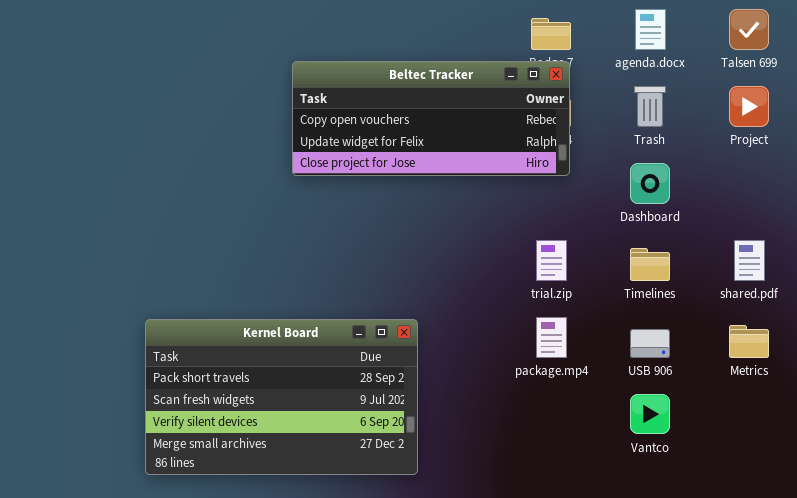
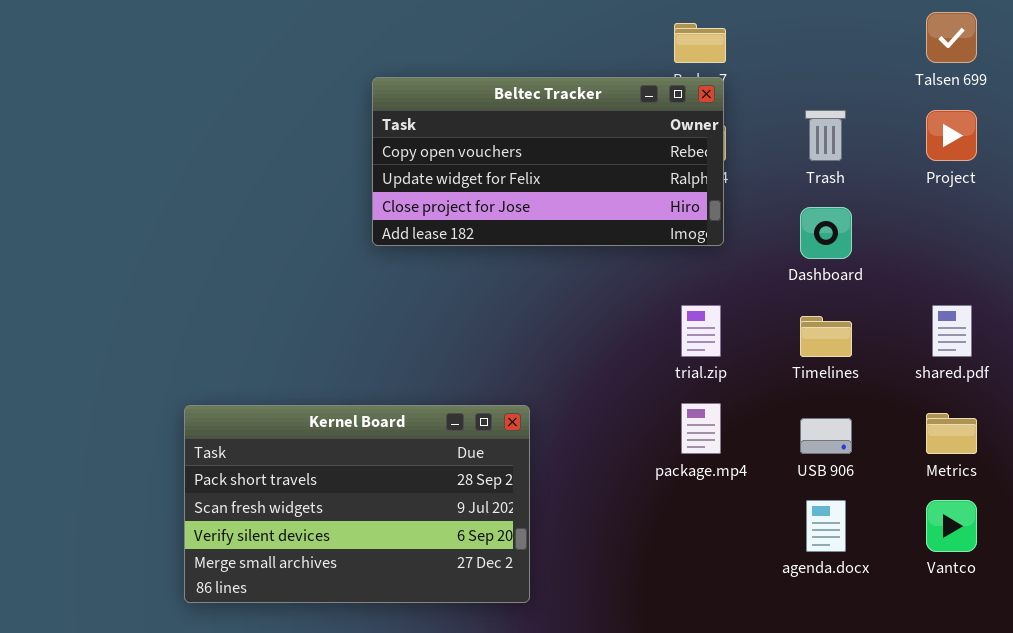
agenda.docx: [635,9,666,50] -> [806,500,846,552], moved
Beltec Tracker: [292,61,570,176] -> [372,77,724,246], resized
Vantco: [630,394,670,434] -> [926,500,977,552], moved

